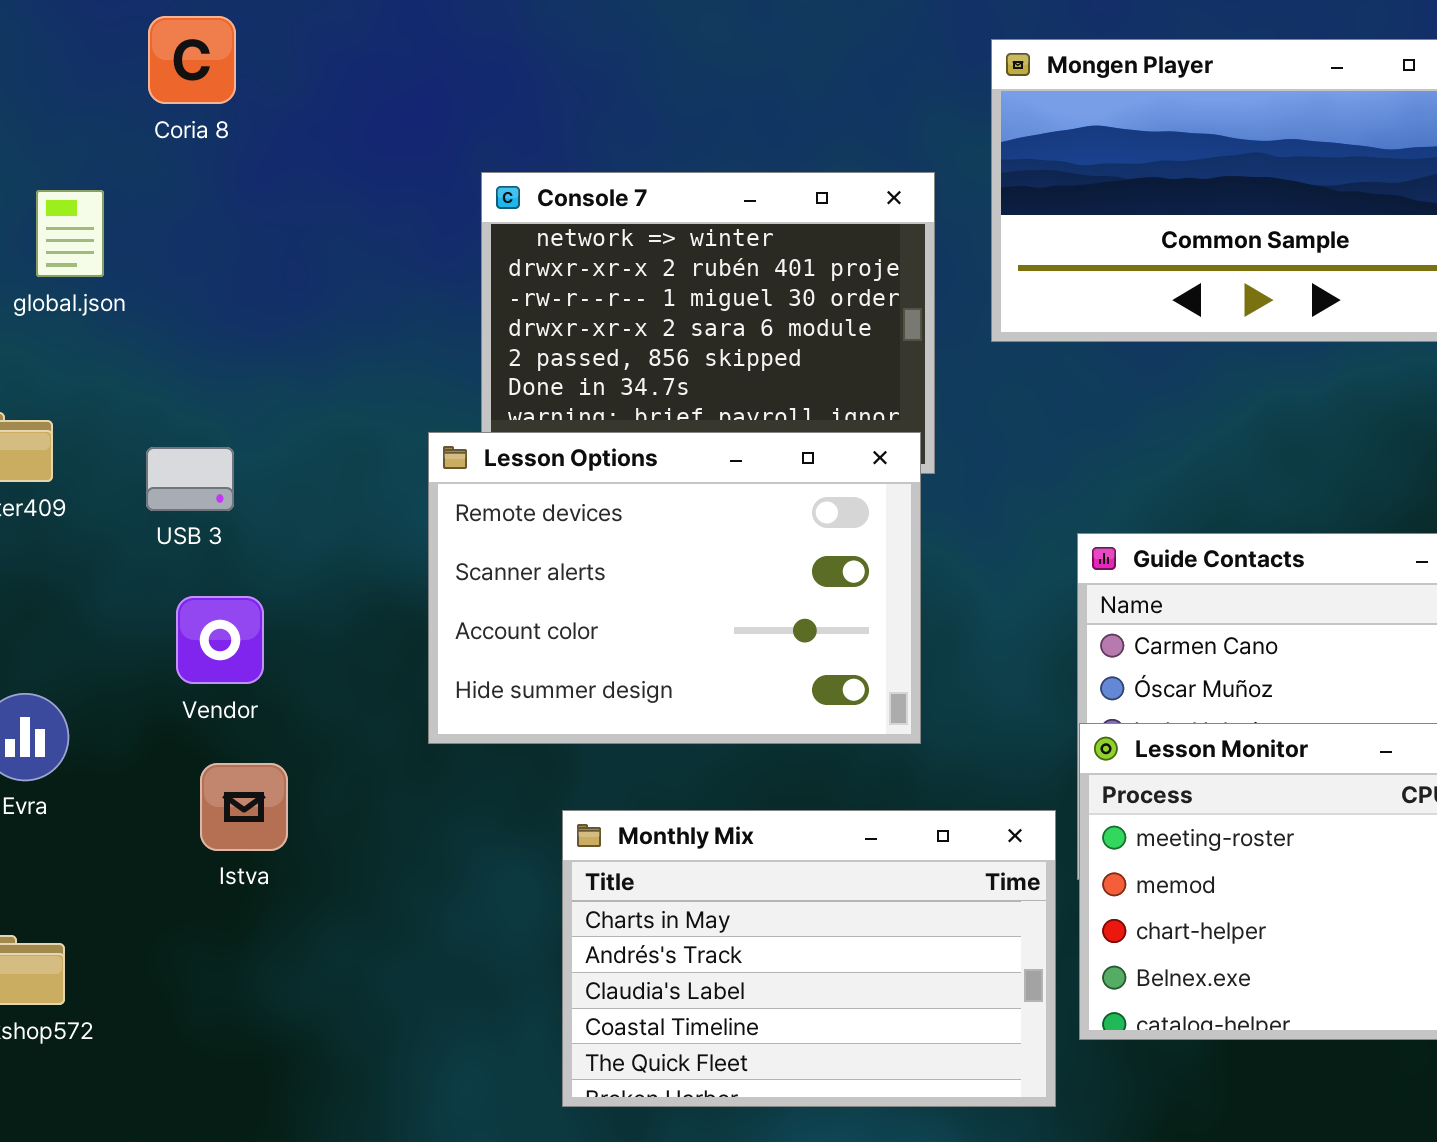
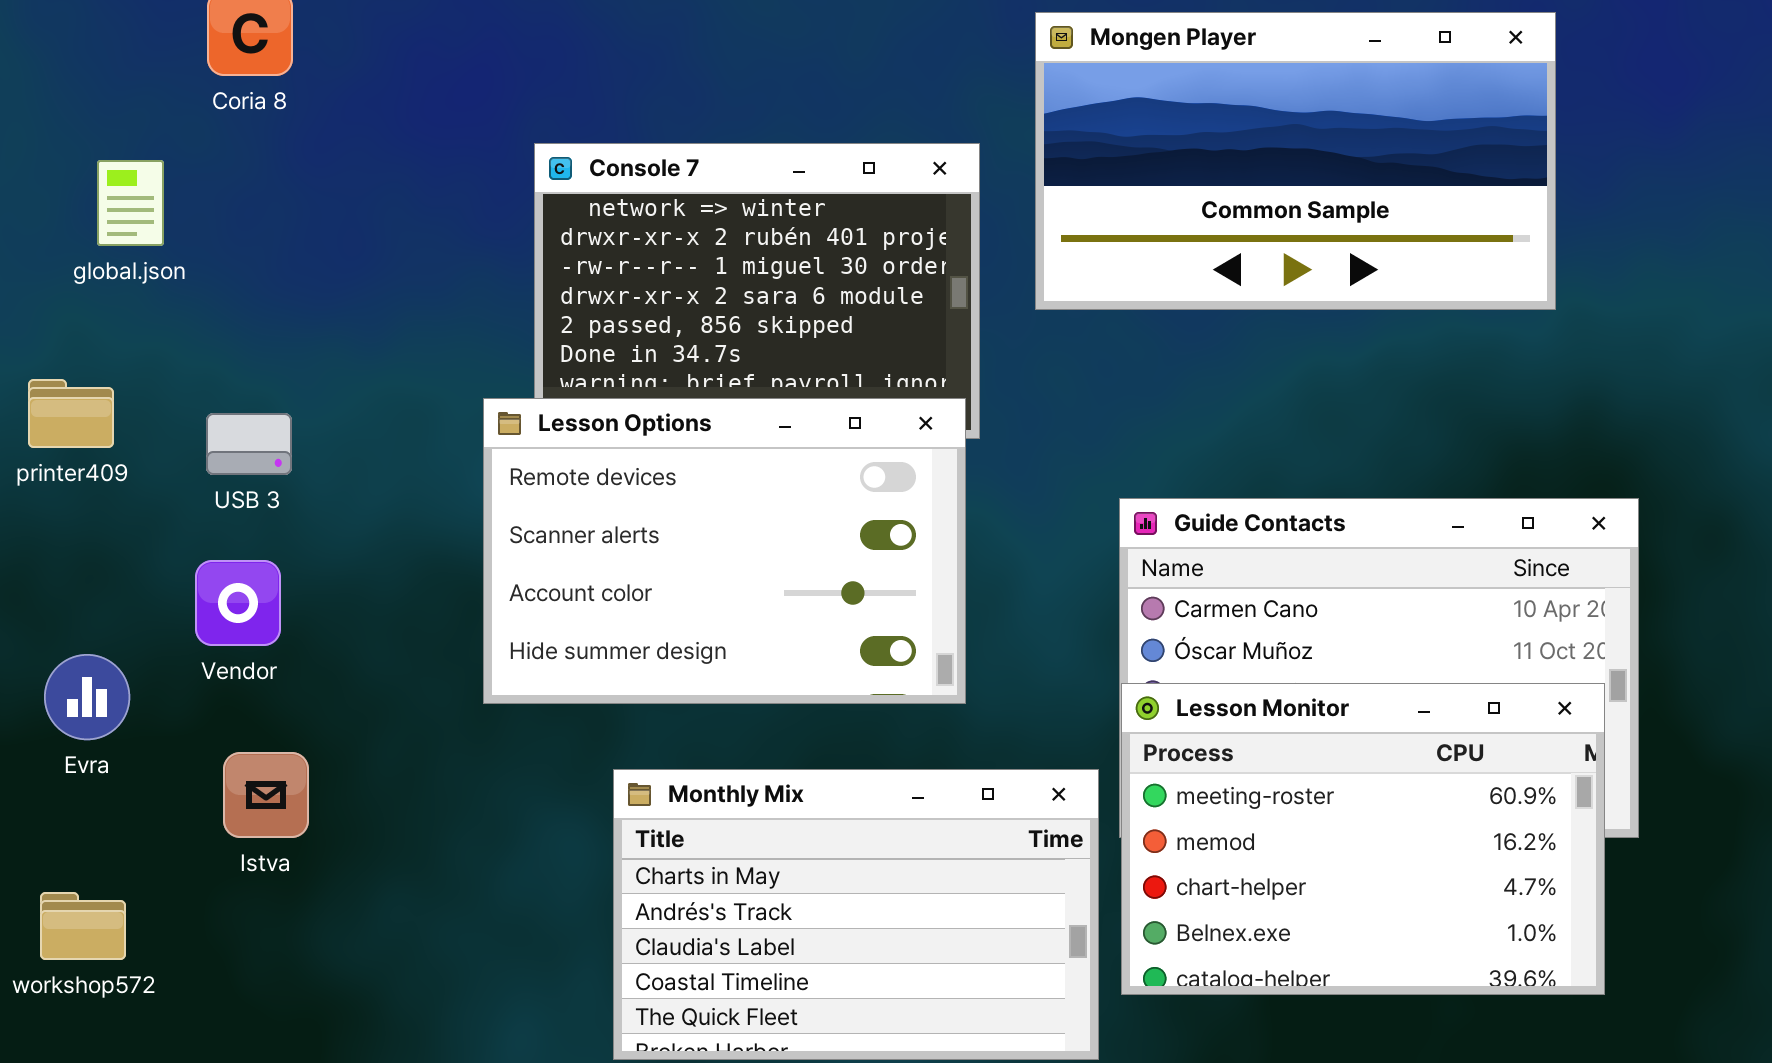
Vendor: [176,596,264,684] -> [195,560,281,646], moved
Istva: [200,763,288,851] -> [223,752,309,838], moved

